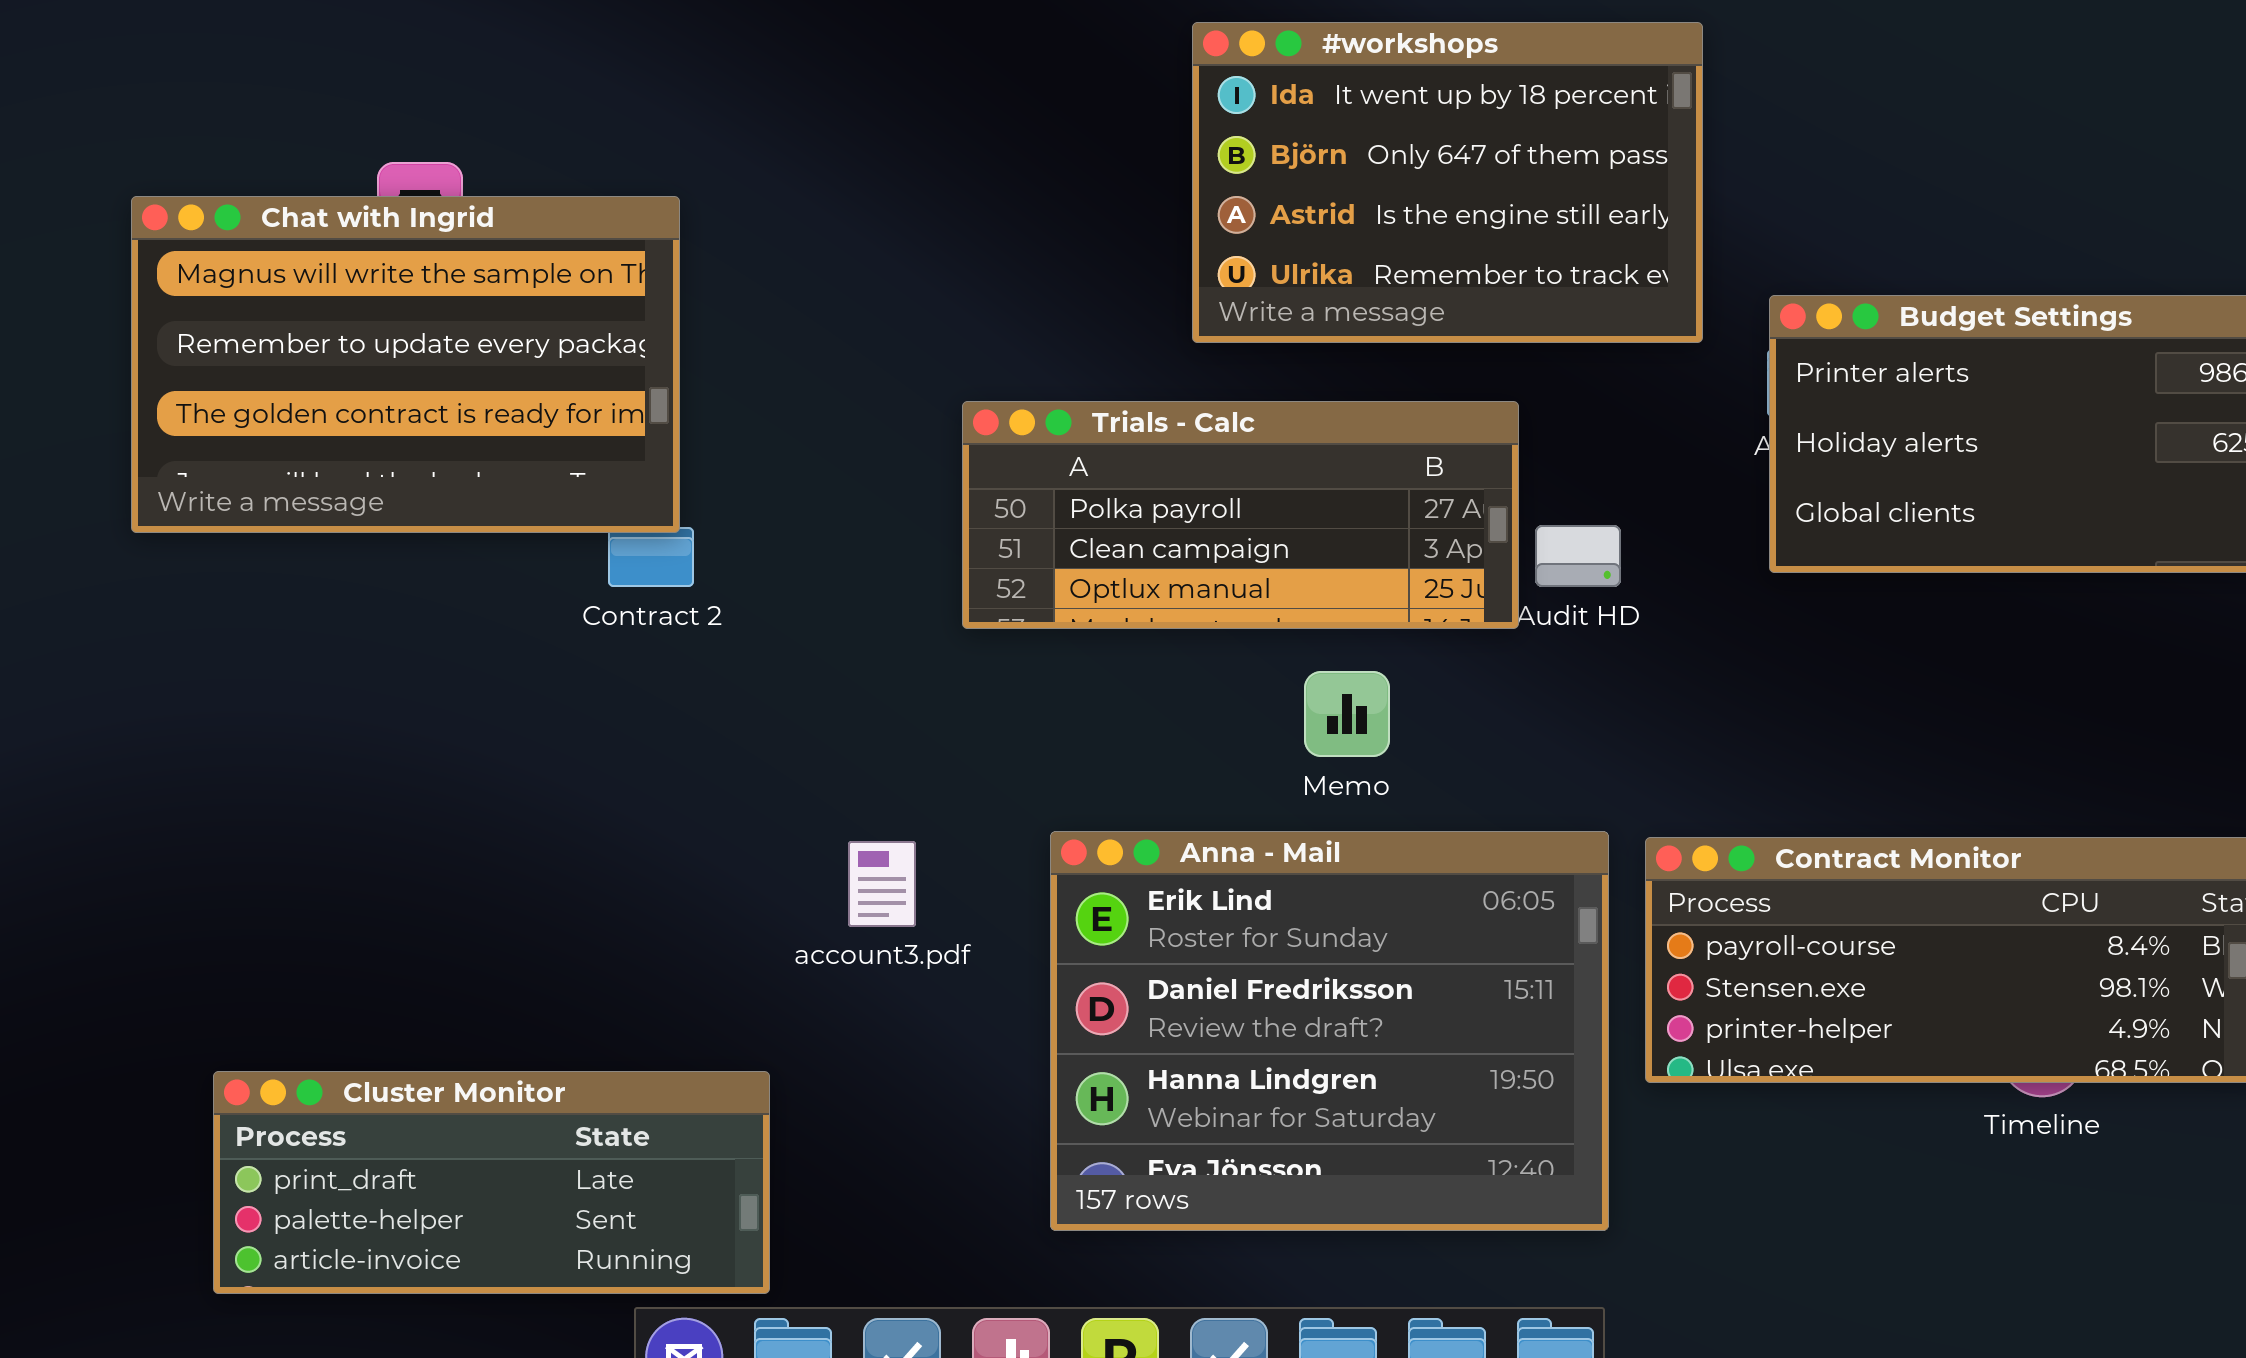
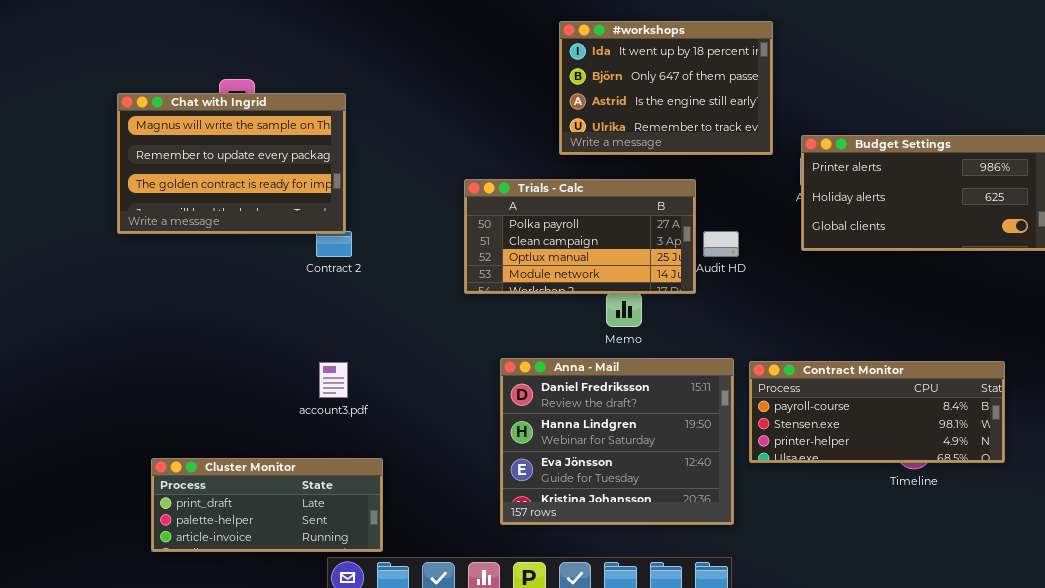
Trials - Calc: [962,401,1519,629] -> [464,179,696,294], resized
Anna - Mail: [1050,831,1609,1231] -> [500,358,734,525], scrolled down 1 row
account3.pdf: [848,841,916,927] -> [319,362,348,398], moved

